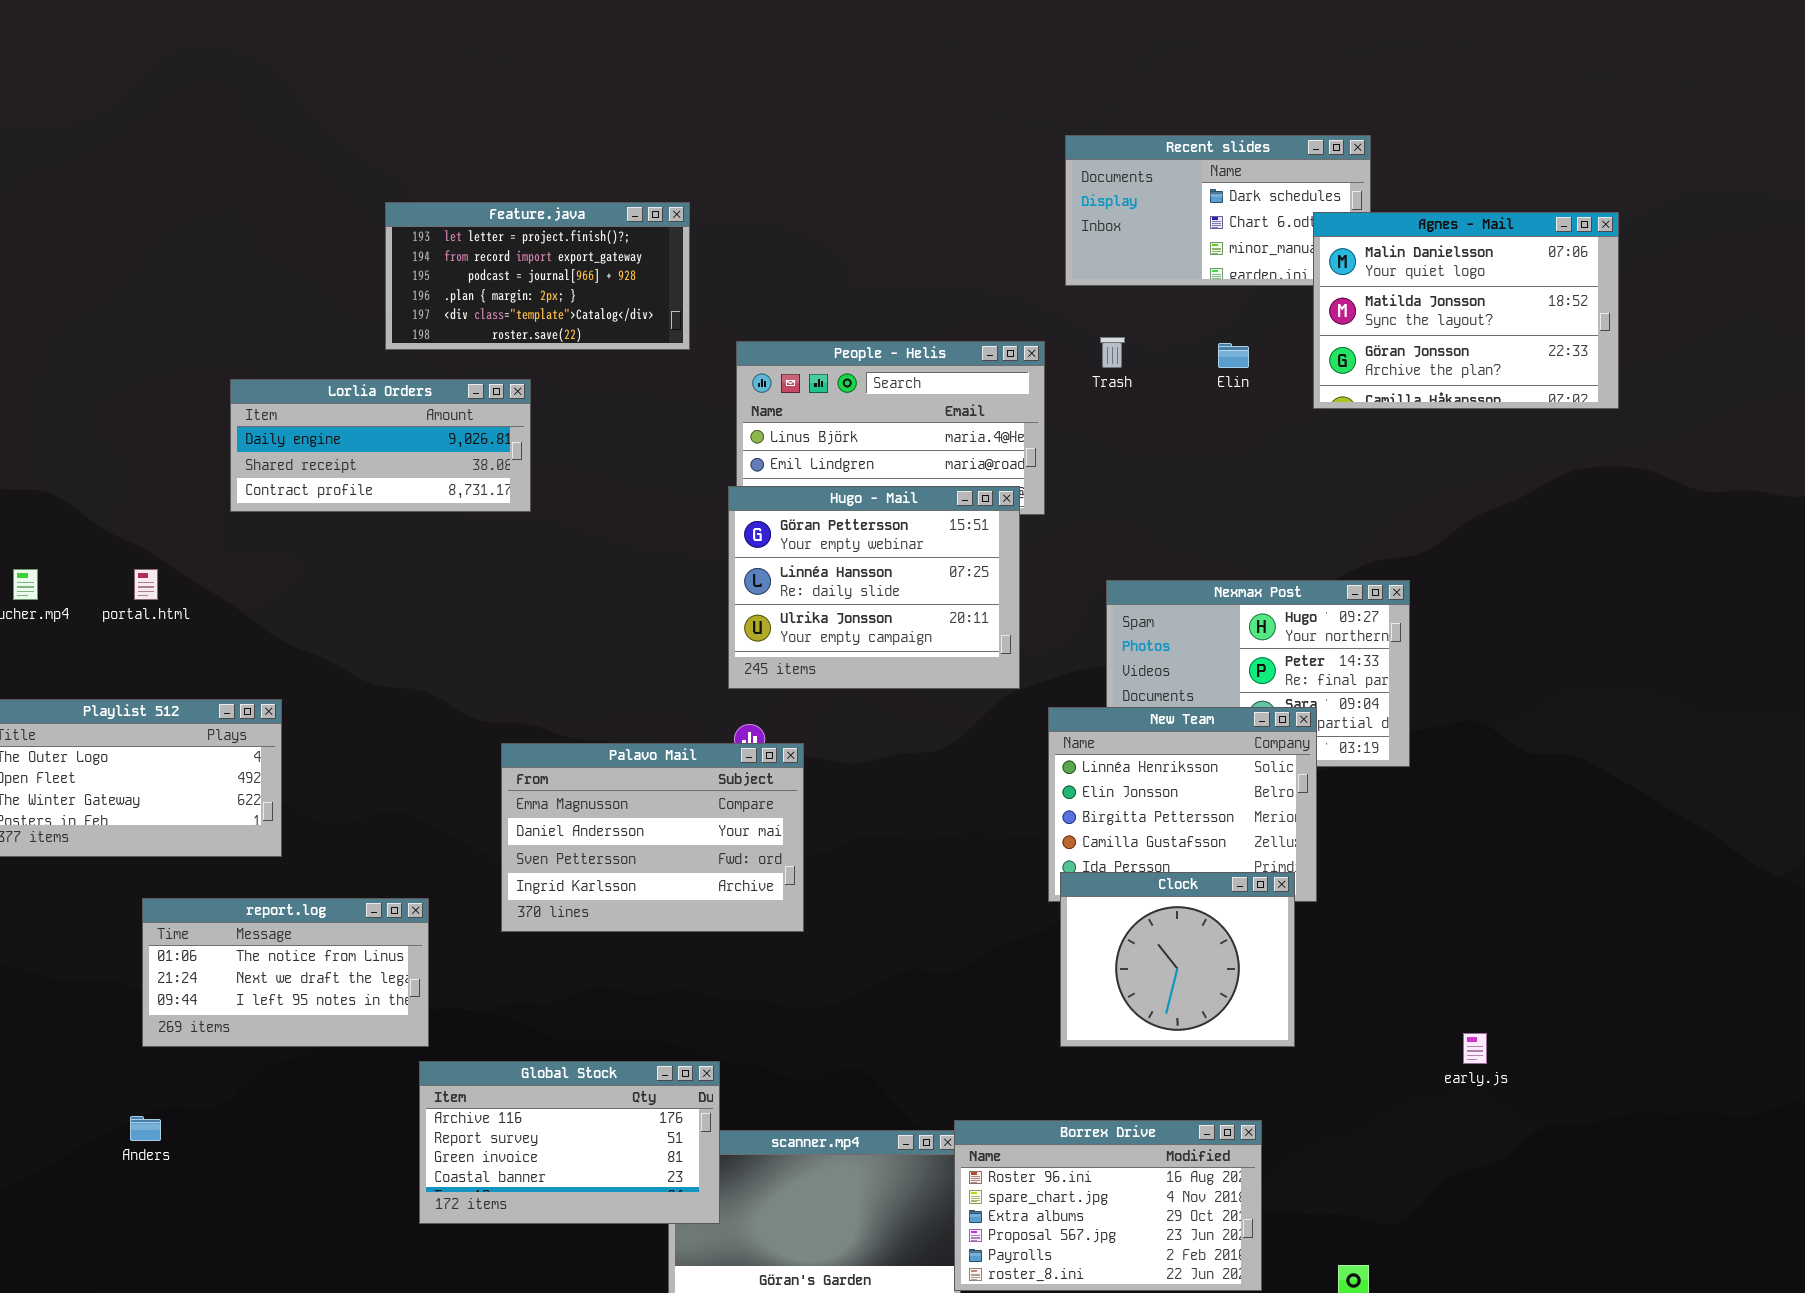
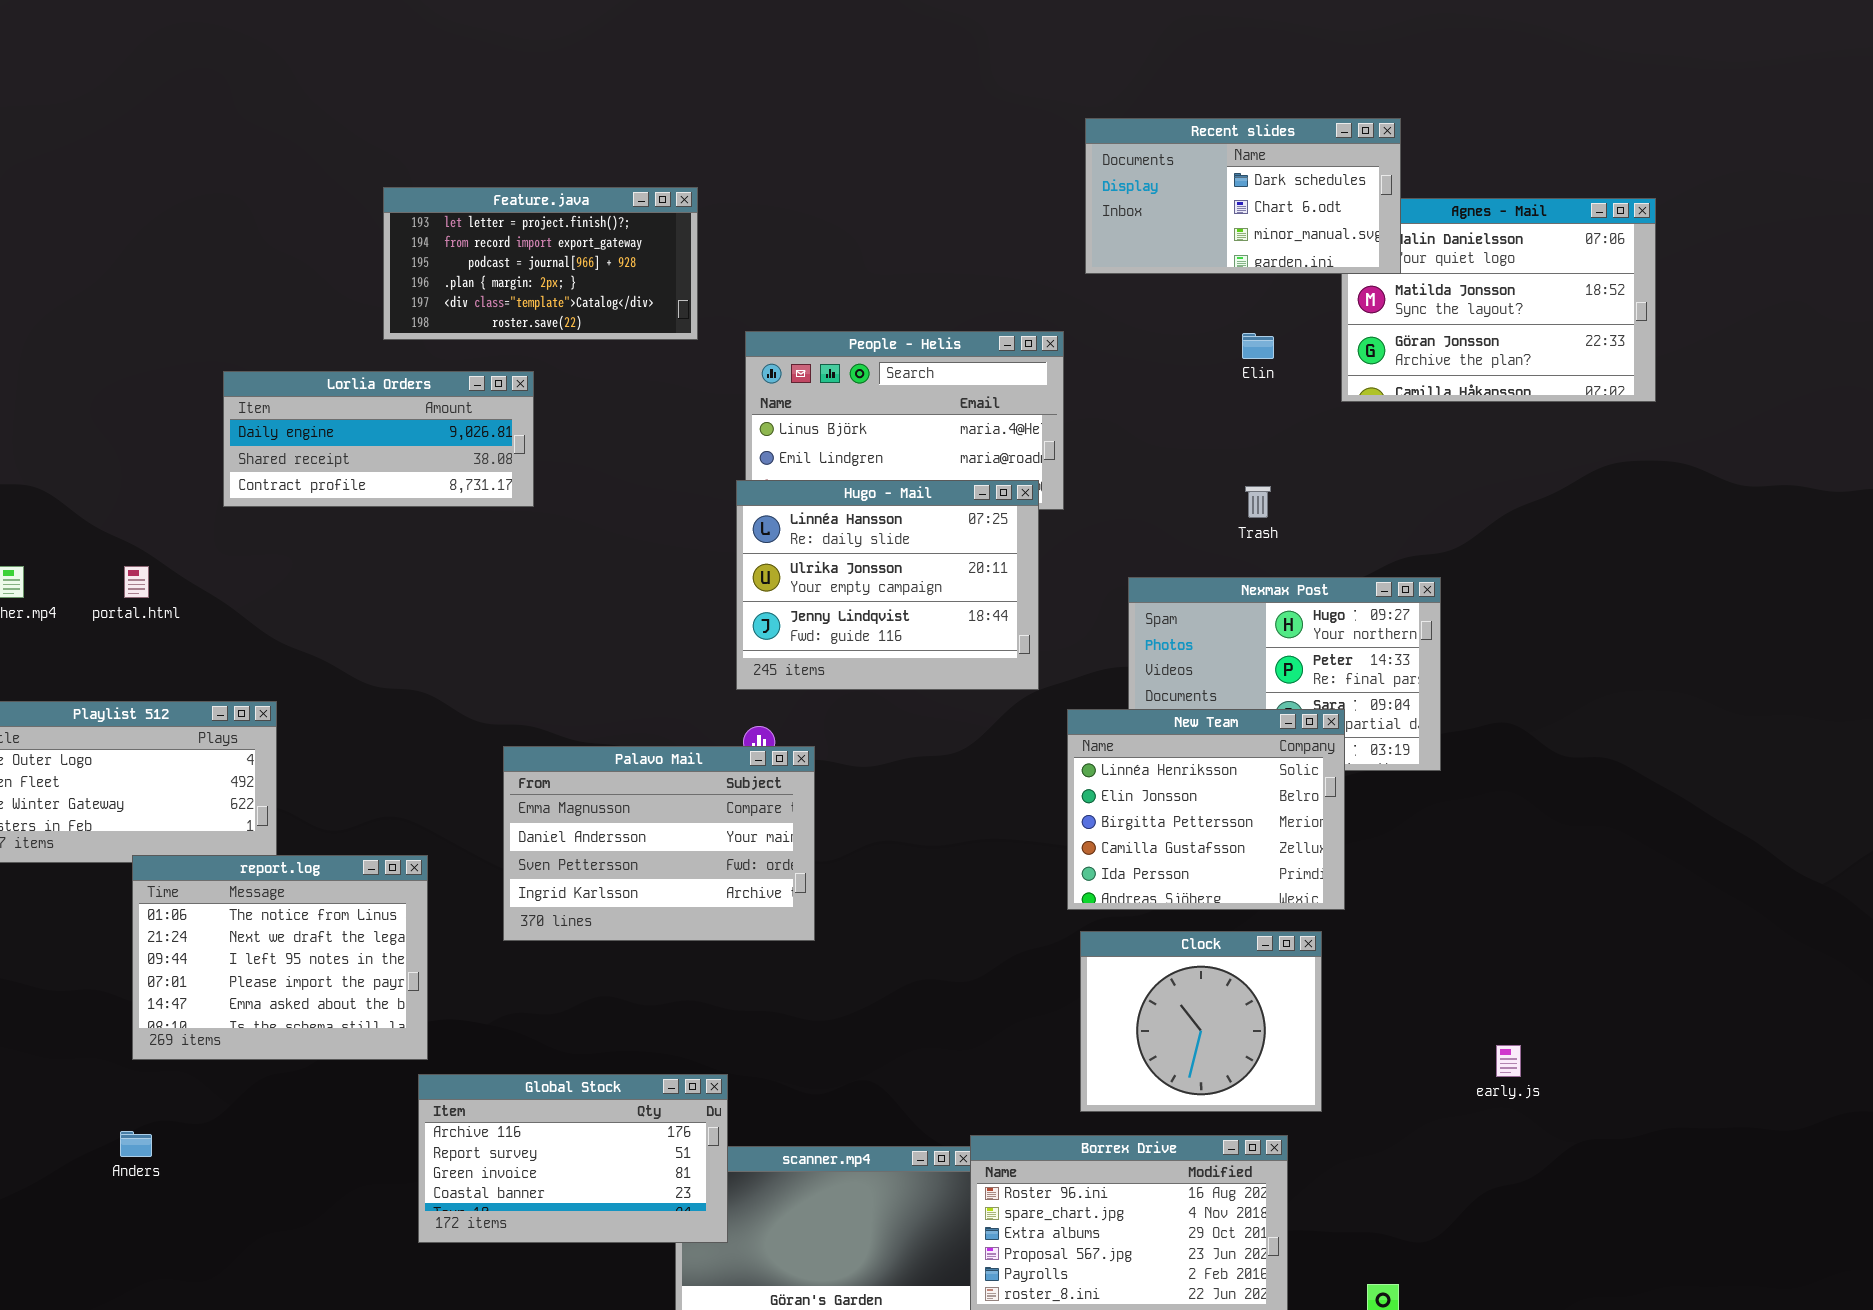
Recent slides: [1065,135,1371,286] -> [1085,118,1401,274], raised
Trash: [1100,337,1125,368] -> [1245,486,1271,518], moved
Hugo - Mail: [728,486,1020,689] -> [736,480,1039,690], scrolled down 1 row
Clock: [1060,872,1295,1047] -> [1080,931,1322,1112], moved
report.log: [142,898,429,1047] -> [132,855,428,1060], resized

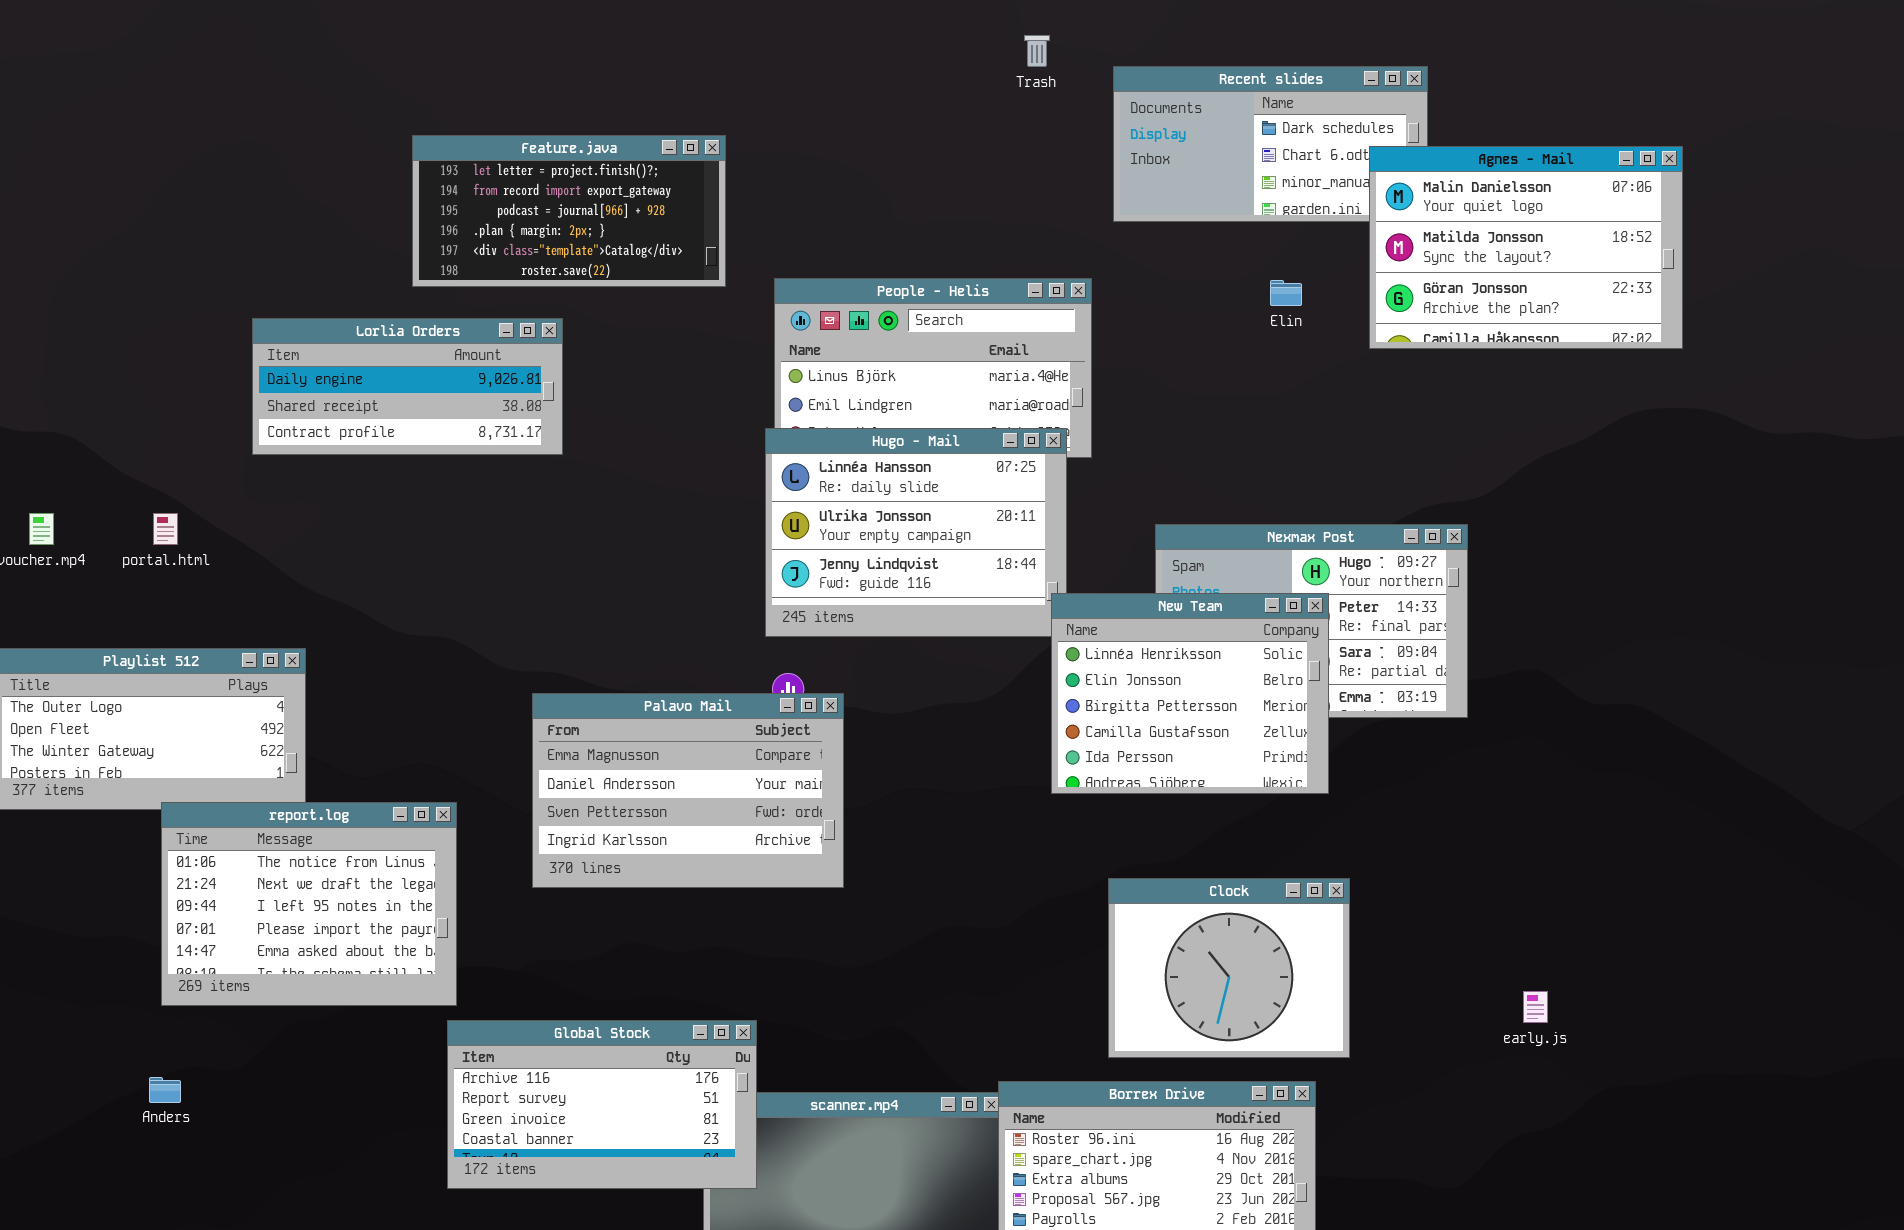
Agnes - Mail: [1341,198,1656,402] -> [1369,146,1683,349], raised
Trash: [1245,486,1271,518] -> [1024,35,1050,67], moved
New Team: [1067,709,1345,910] -> [1051,593,1329,794], moved

